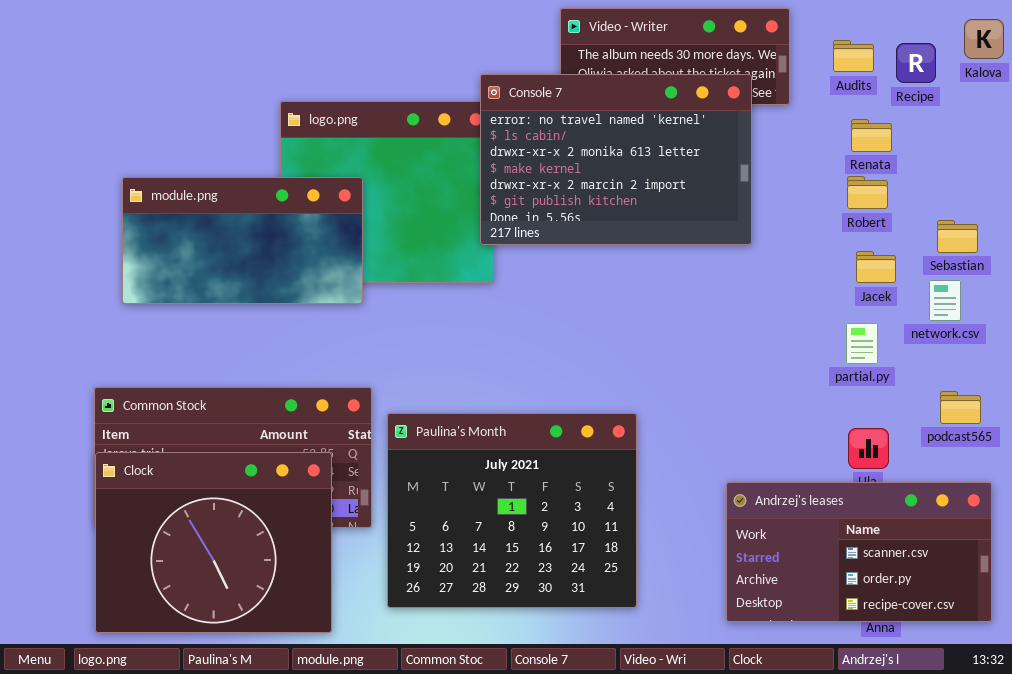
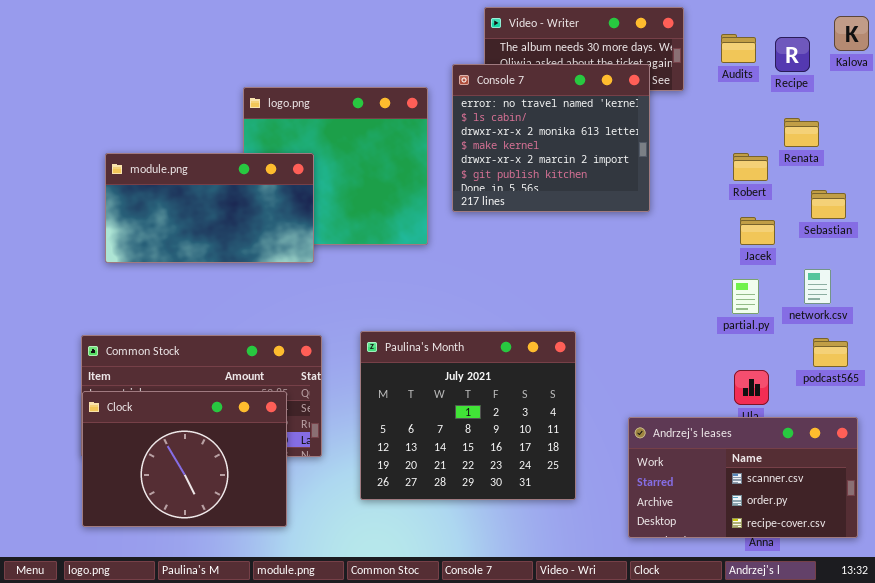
Console 7: [480,74,752,245] -> [452,64,650,212], resized
Renata: [851,119,892,152] -> [784,118,819,147], moved
network.csv: [929,280,961,321] -> [804,269,831,304], moved
Paulina's Month: [387,413,637,608] -> [360,331,576,500], moved
Clock: [95,452,332,633] -> [82,391,287,527], resized

